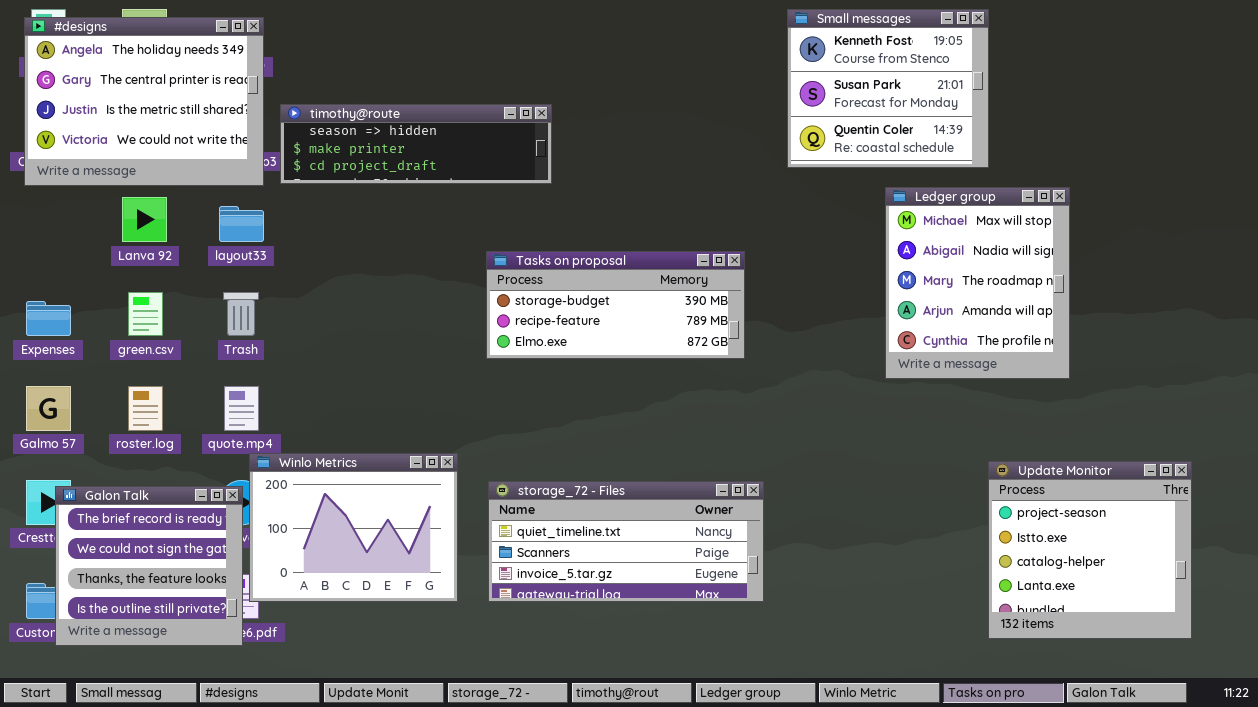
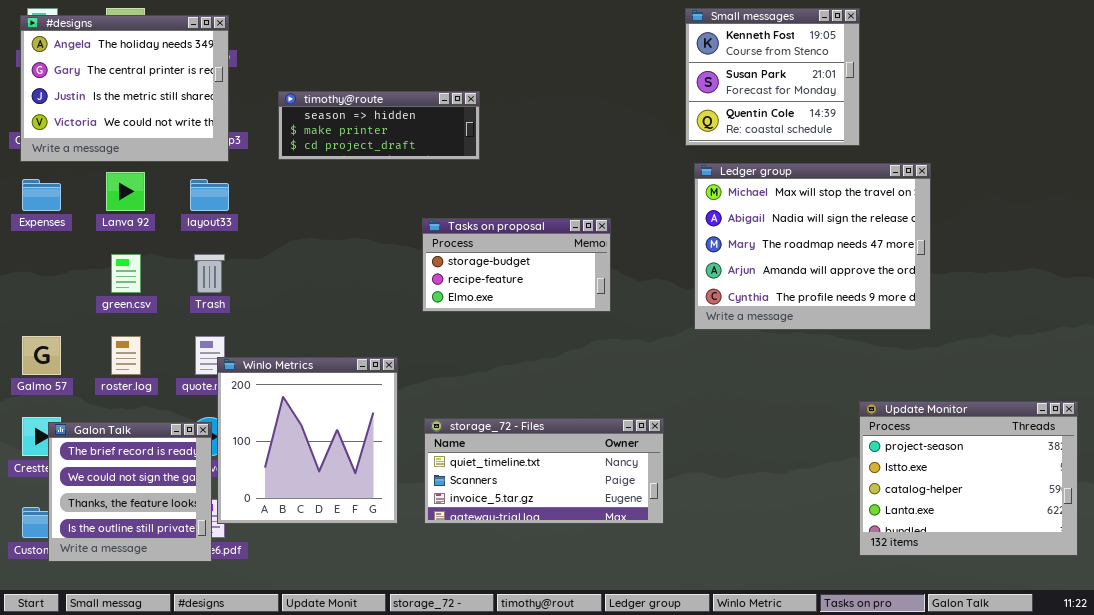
timothy@route: [280,104,552,184] -> [278,91,480,160], resized
Ledger group: [885,187,1070,379] -> [694,163,931,330], resized
Tasks on proposal: [486,251,745,359] -> [422,218,611,312], resized
Expenses: [26,301,71,336] -> [22,179,61,211], moved
Winlo Metrics: [249,453,458,602] -> [217,357,398,524], resized
Update Monitor: [988,461,1192,639] -> [859,401,1078,556], resized

